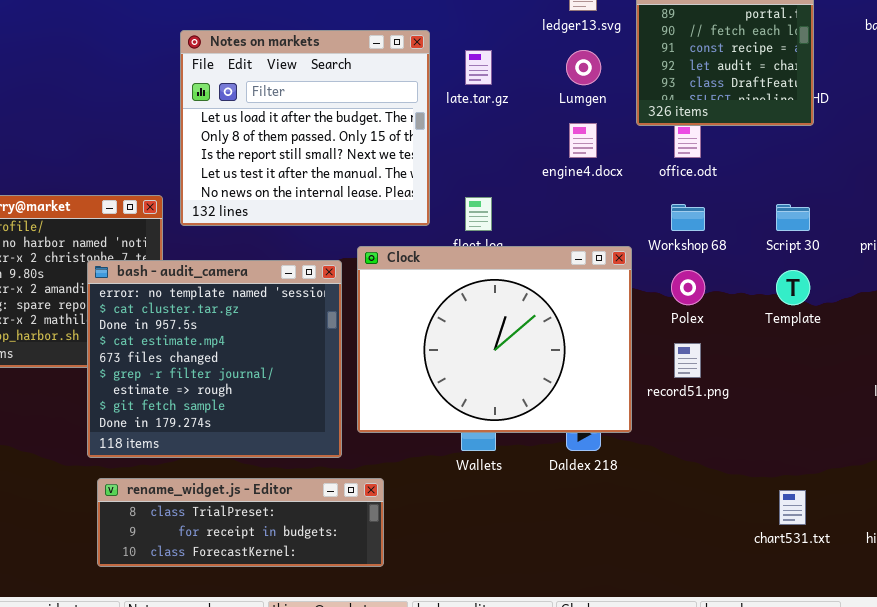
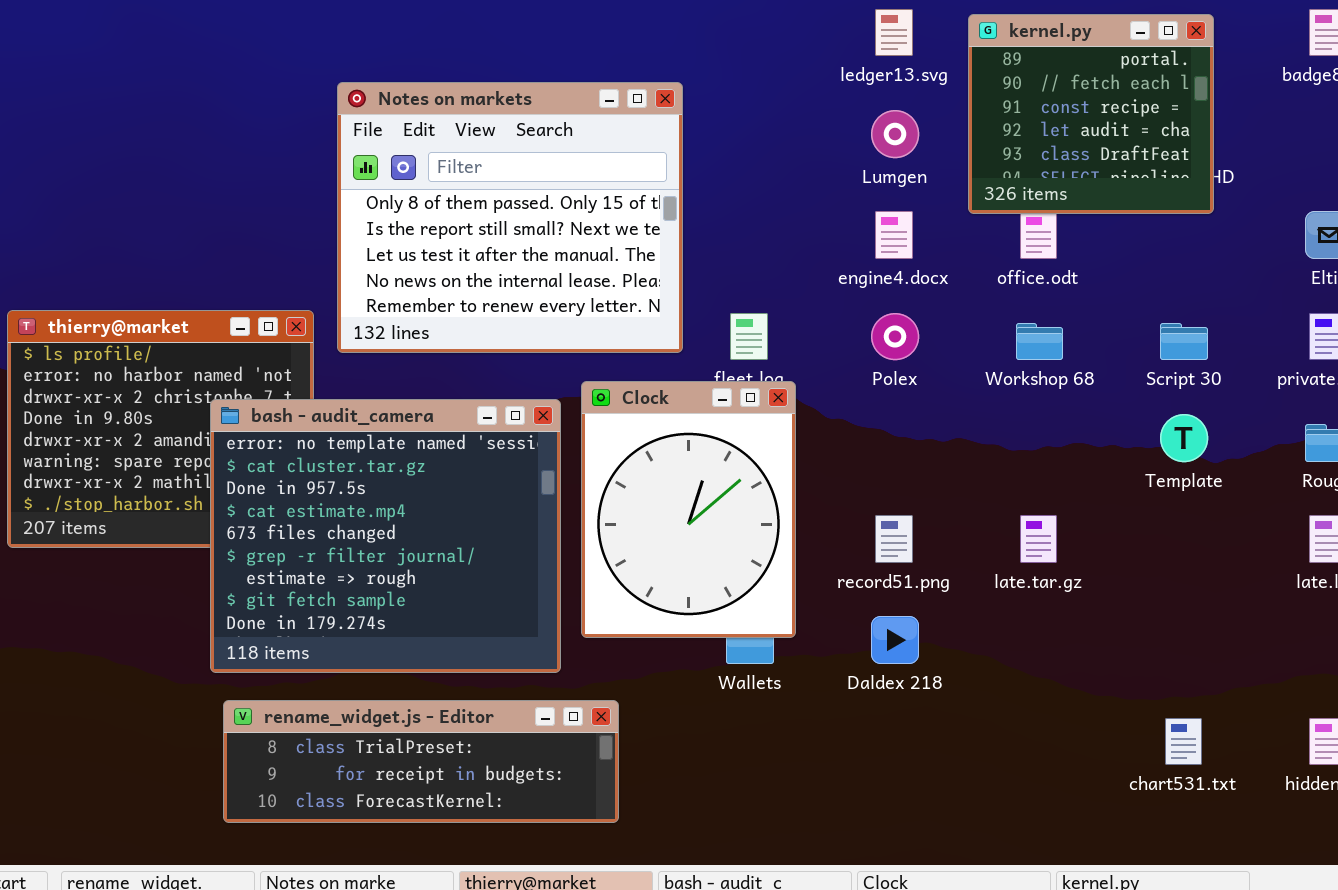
Notes on markets: [180,30,430,226] -> [337,82,683,353], scrolled down 1 row
late.tar.gz: [465,50,492,85] -> [1020,515,1057,563], moved
Clock: [357,246,632,433] -> [581,381,796,638], resized
Polex: [671,270,705,305] -> [871,313,919,360], moved
record51.png: [674,343,701,378] -> [875,515,913,563], moved

